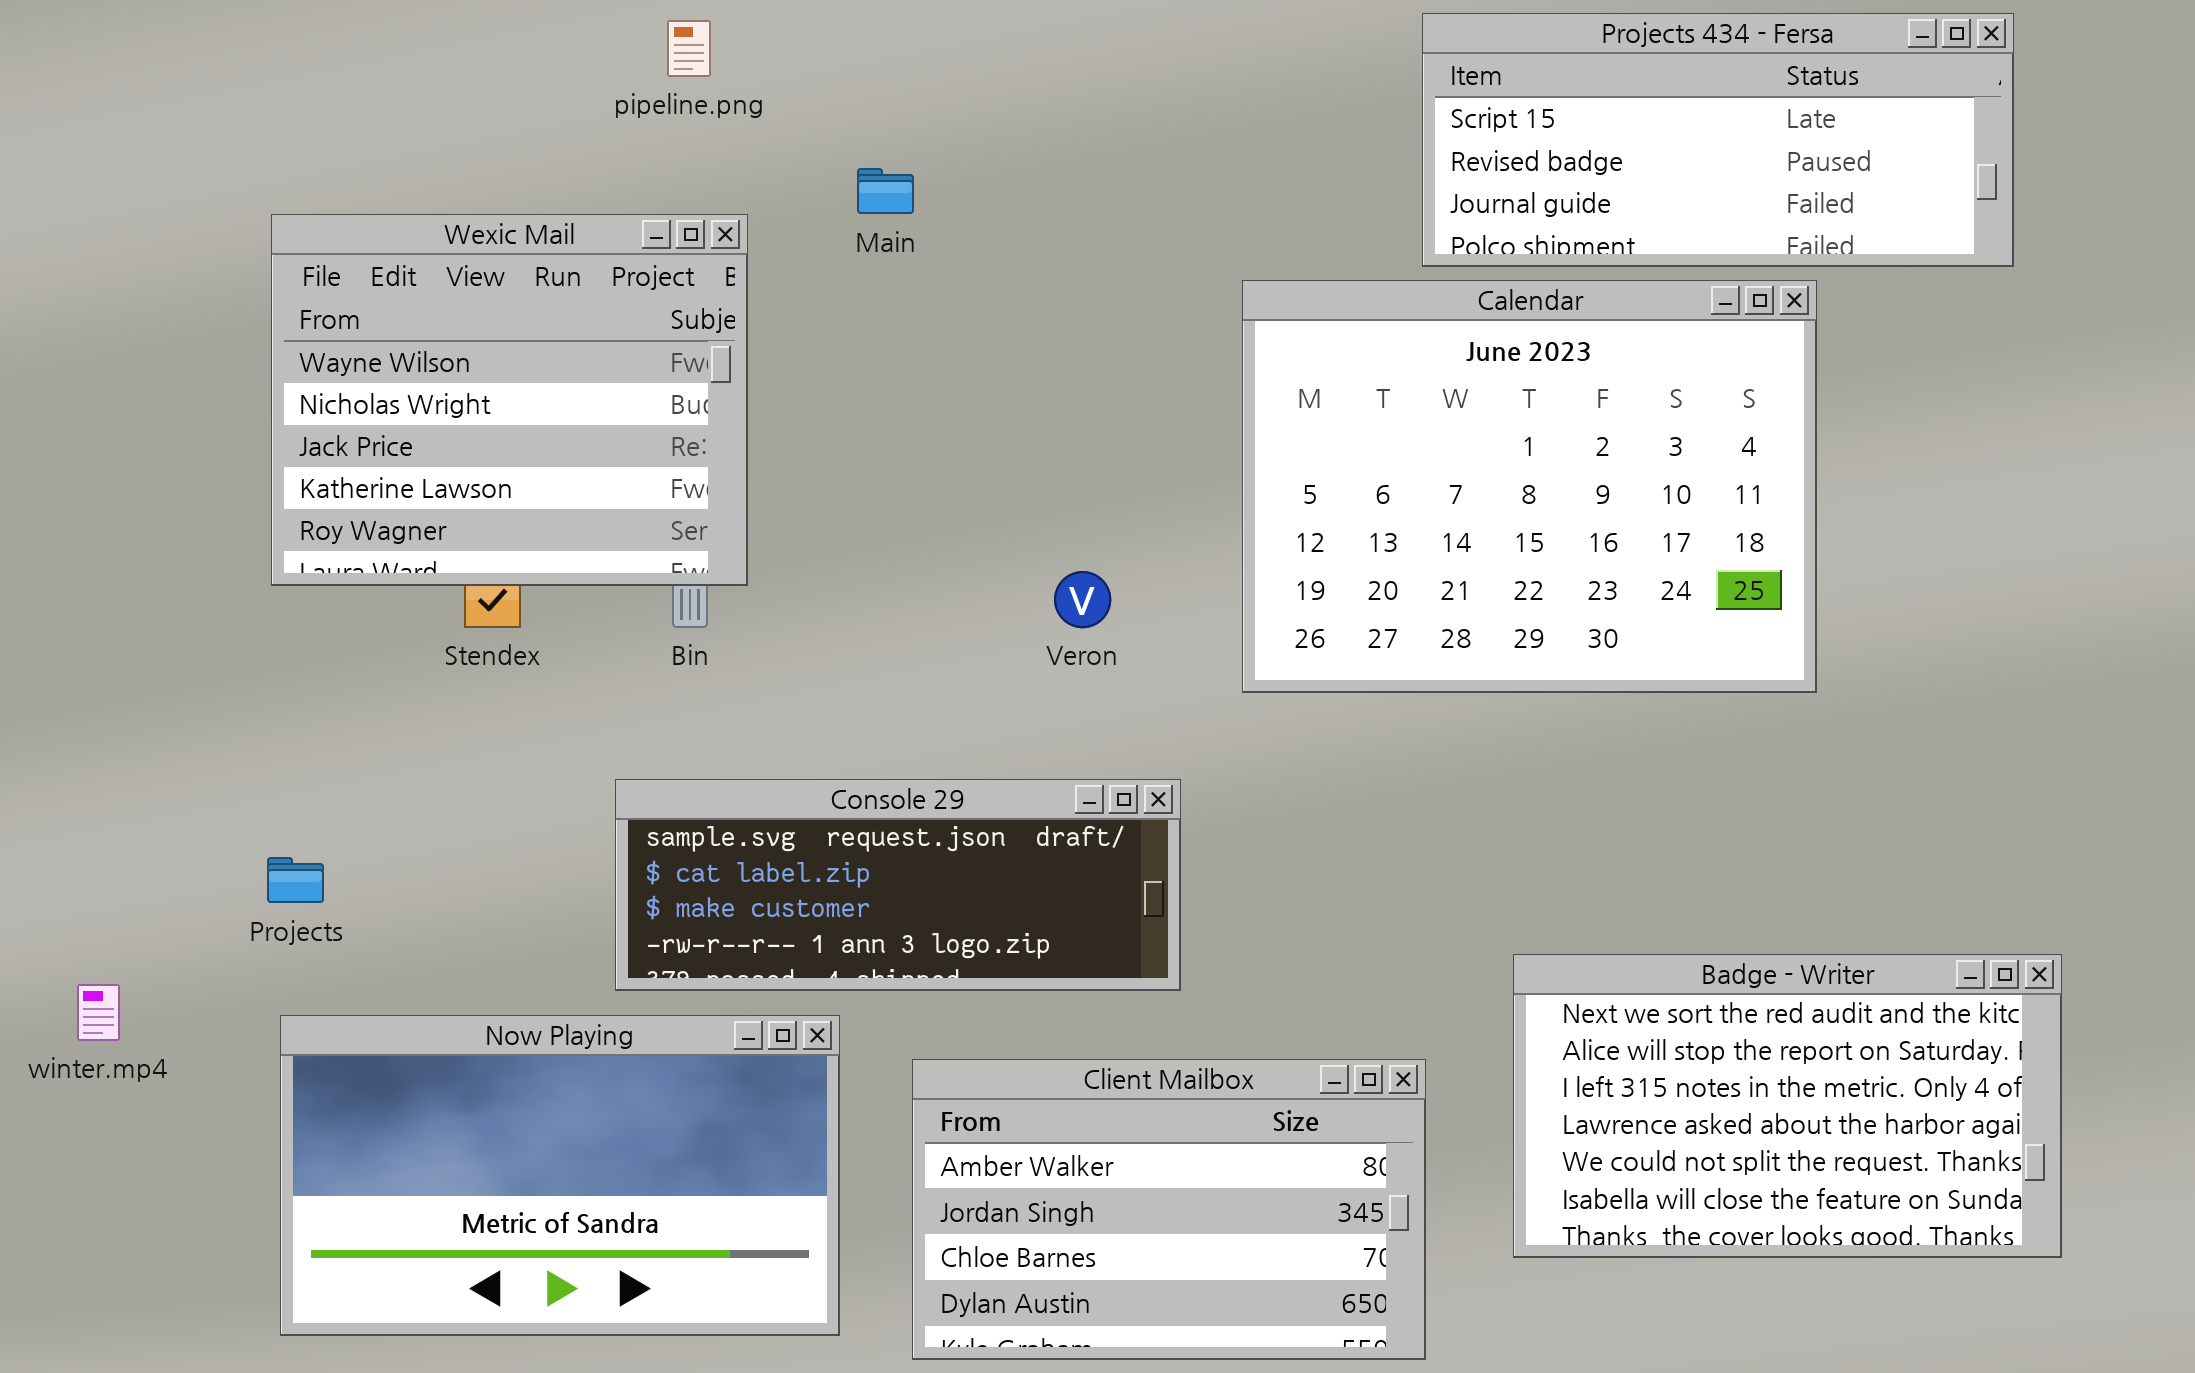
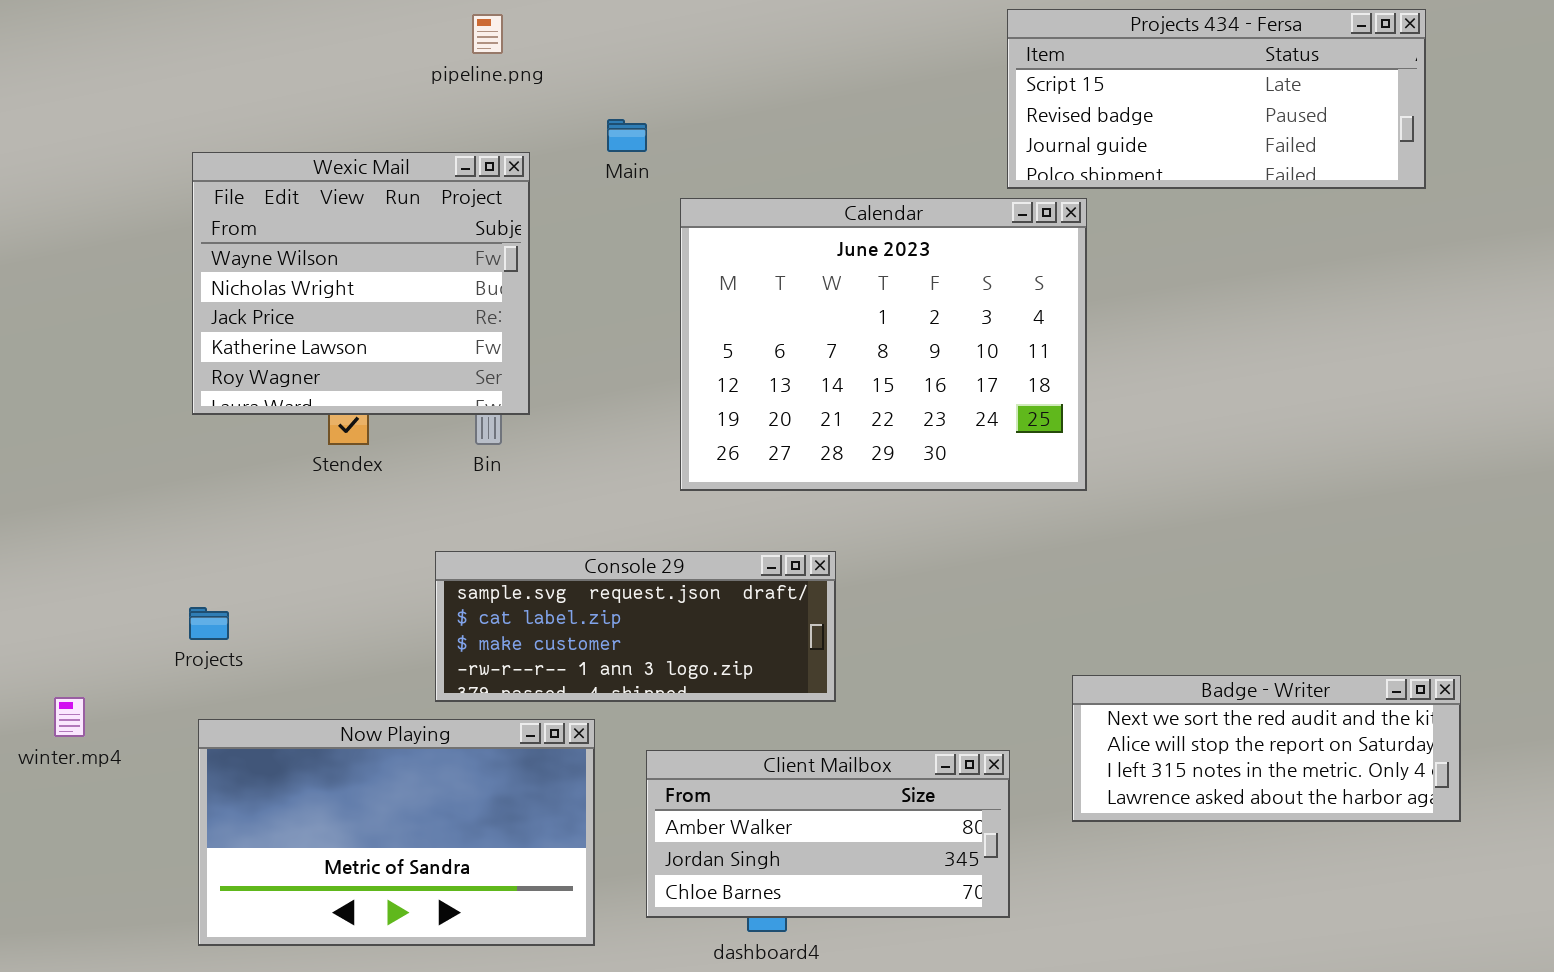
Calendar: [1242,280,1817,693] -> [680,198,1087,491], moved
Badge - Writer: [1513,954,2062,1258] -> [1072,675,1461,822], resized
Client Mailbox: [912,1059,1426,1360] -> [646,750,1010,918], resized

